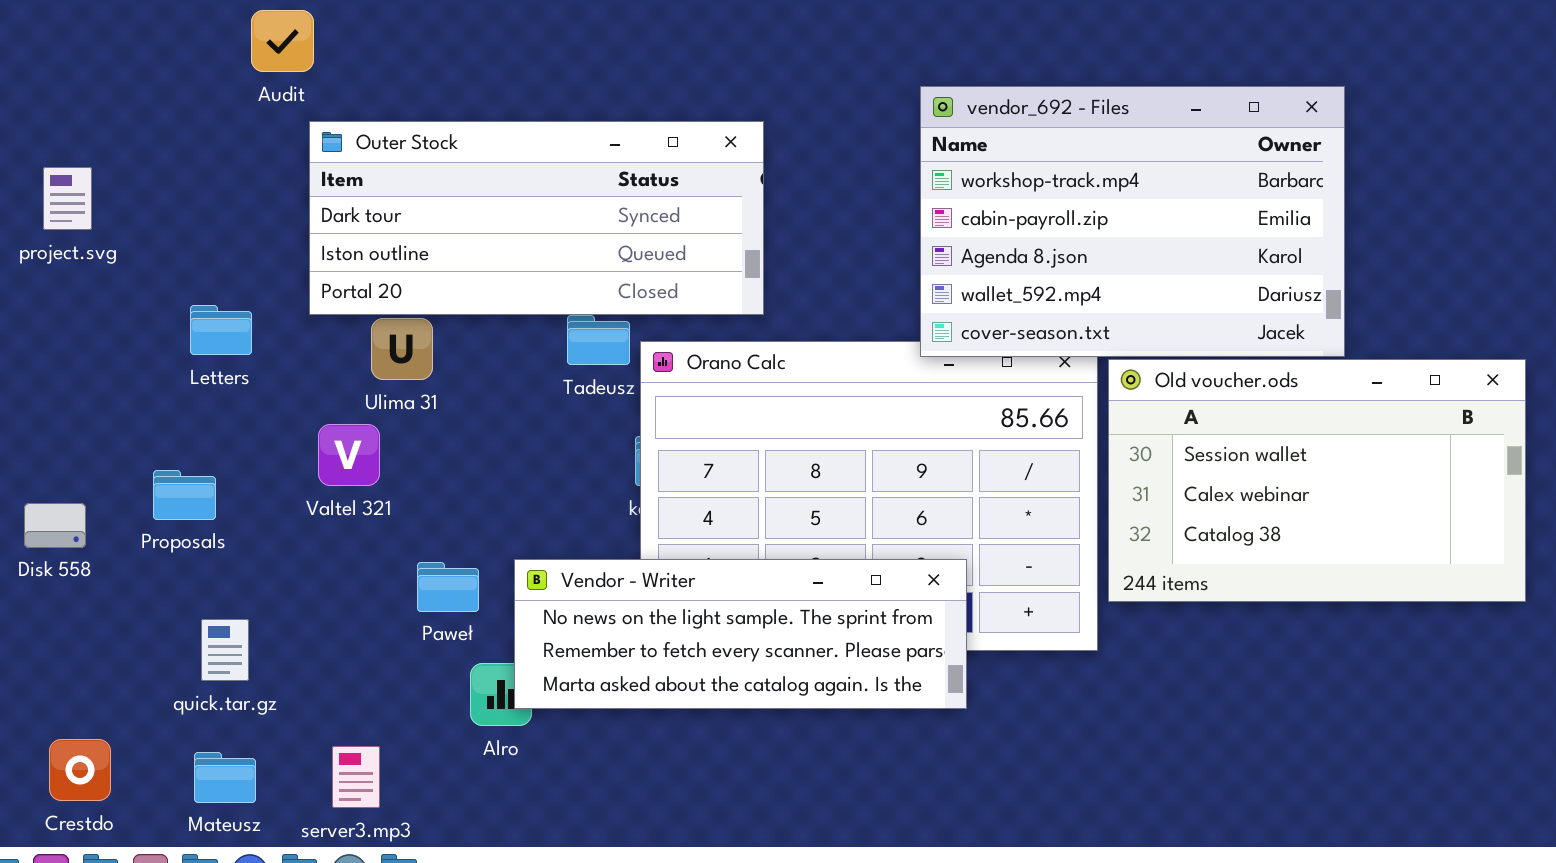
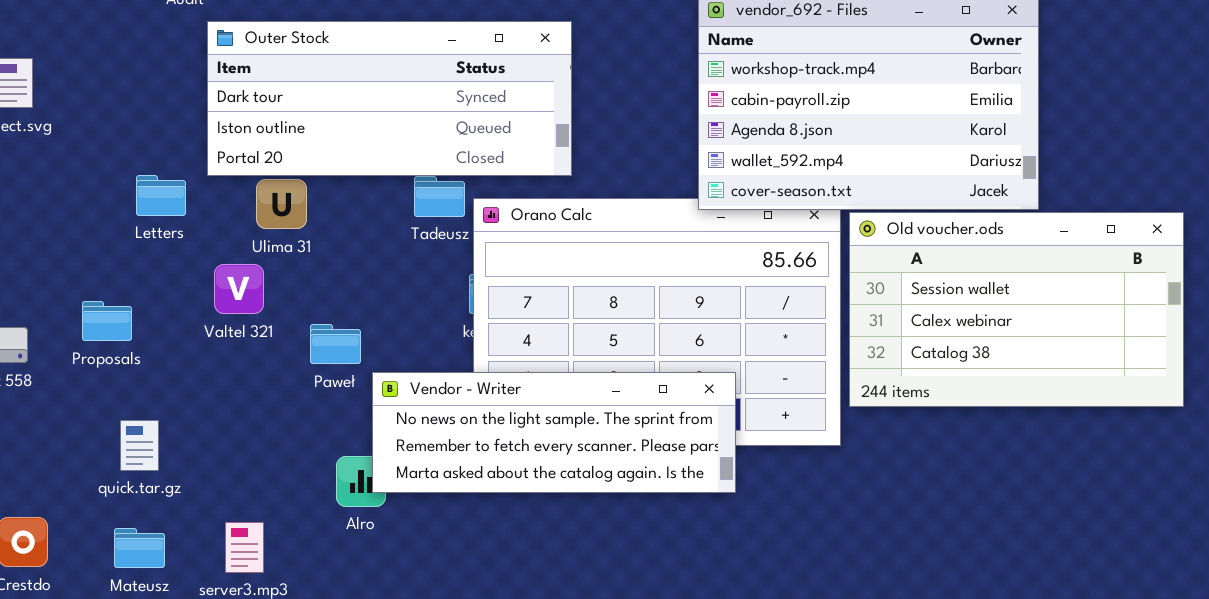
Letters: [190,305,252,355] -> [136,175,186,216], moved
Paweł: [417,562,479,612] -> [310,324,361,364], moved

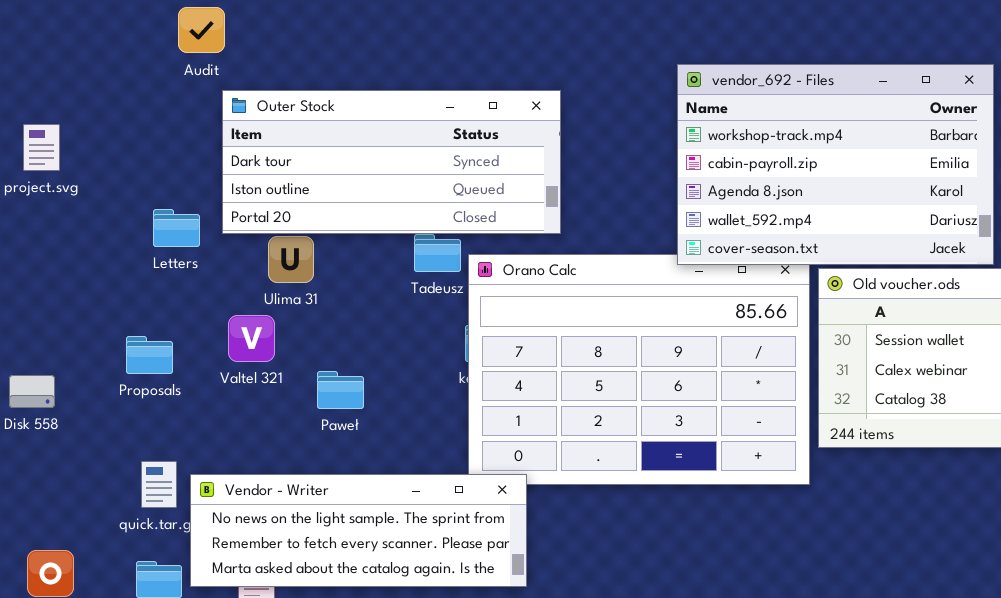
Letters: [136,175,186,216] -> [153,209,200,247], moved
Proposals: [82,301,132,341] -> [126,336,173,374], moved
Vendor - Writer: [372,372,736,493] -> [190,474,527,587], moved

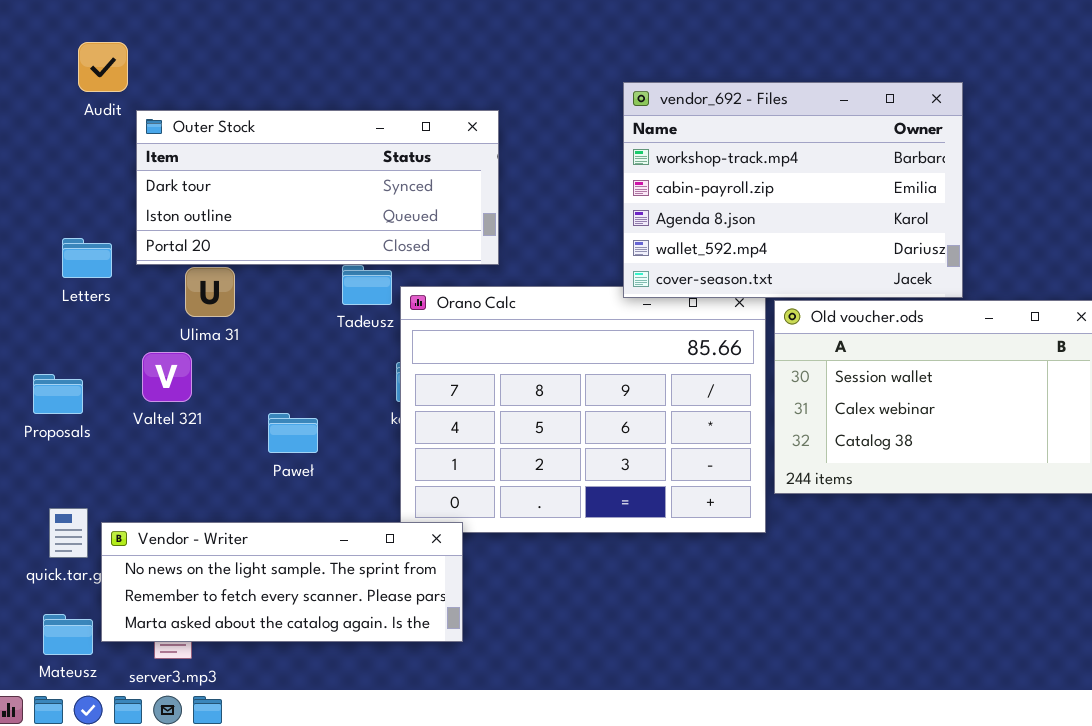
Audit: [178,7,225,53] -> [78,42,128,92], moved
Paweł: [317,371,364,409] -> [268,413,318,453], moved

